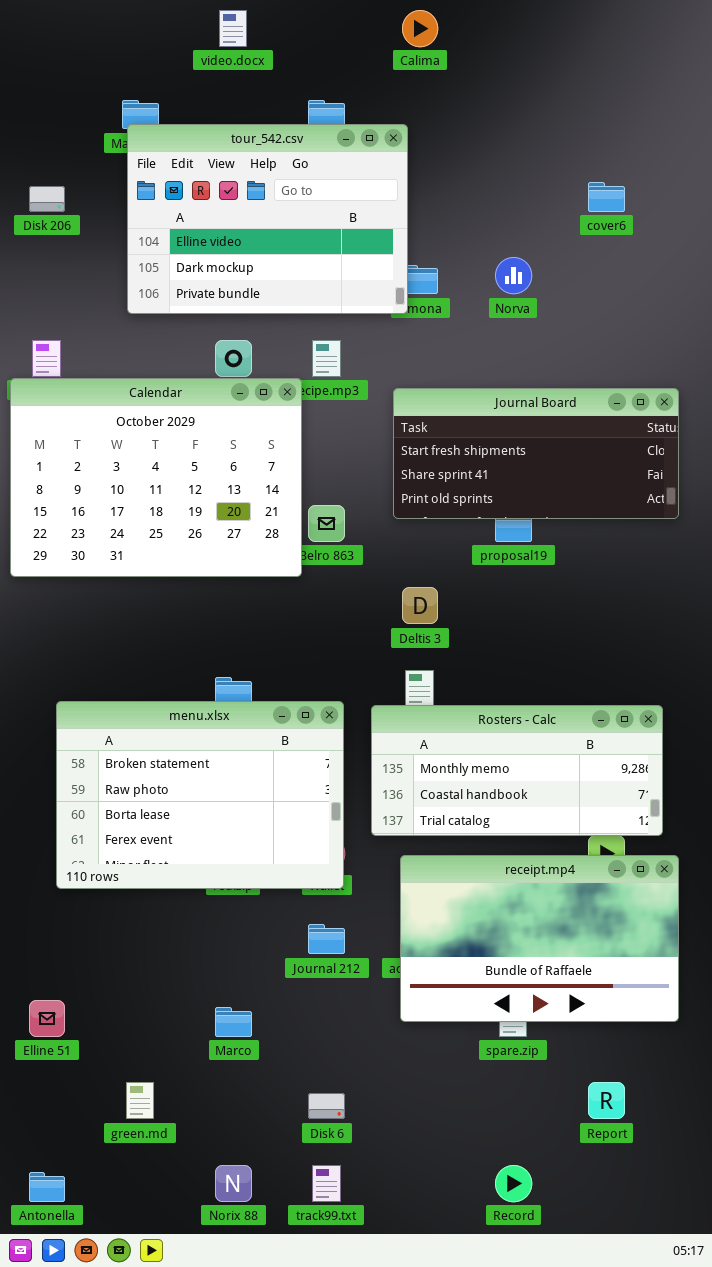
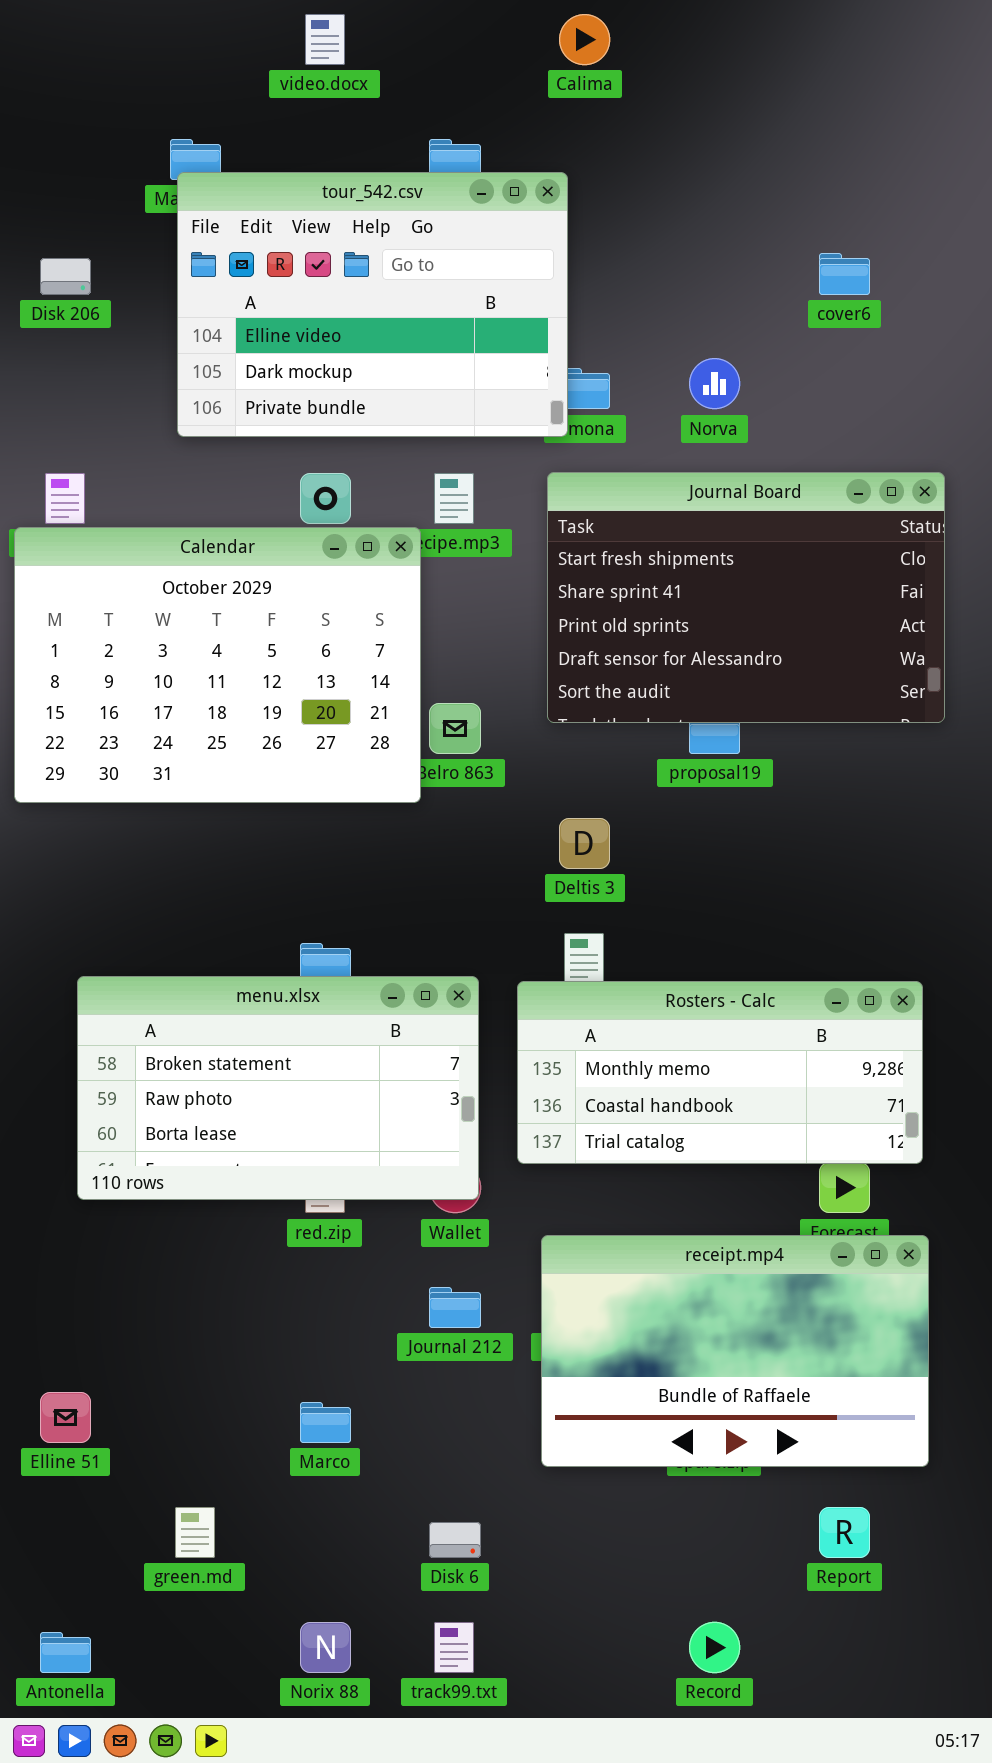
Journal Board: [393,388,679,519] -> [547,472,945,723], resized
menu.xlsx: [56,701,344,889] -> [77,976,479,1200], resized
receipt.mp4: [400,855,679,1022] -> [541,1235,929,1467], moved

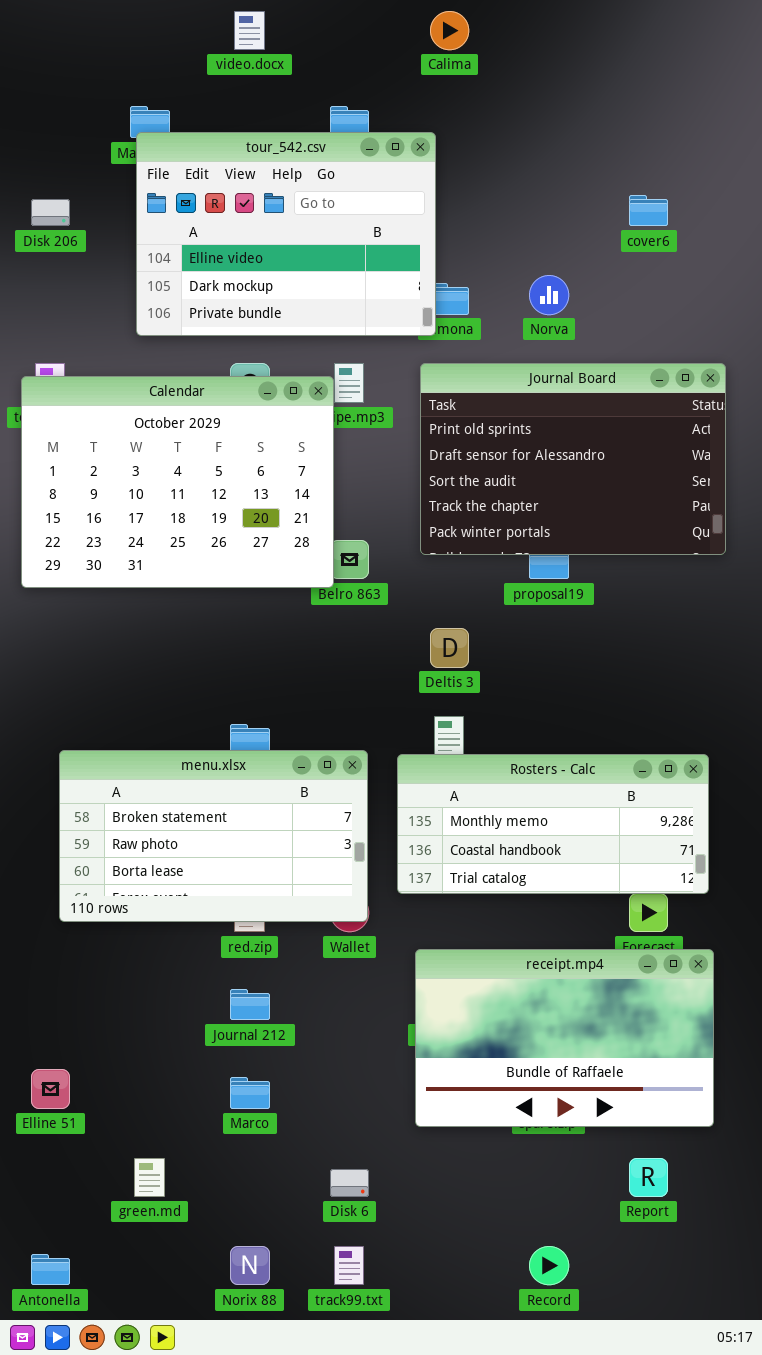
Journal Board: [547,472,945,723] -> [420,363,726,555], scrolled down 2 rows
Calendar: [14,527,421,803] -> [21,376,334,588], moved
Journal 212: [429,1287,481,1328] -> [230,989,270,1020], moved

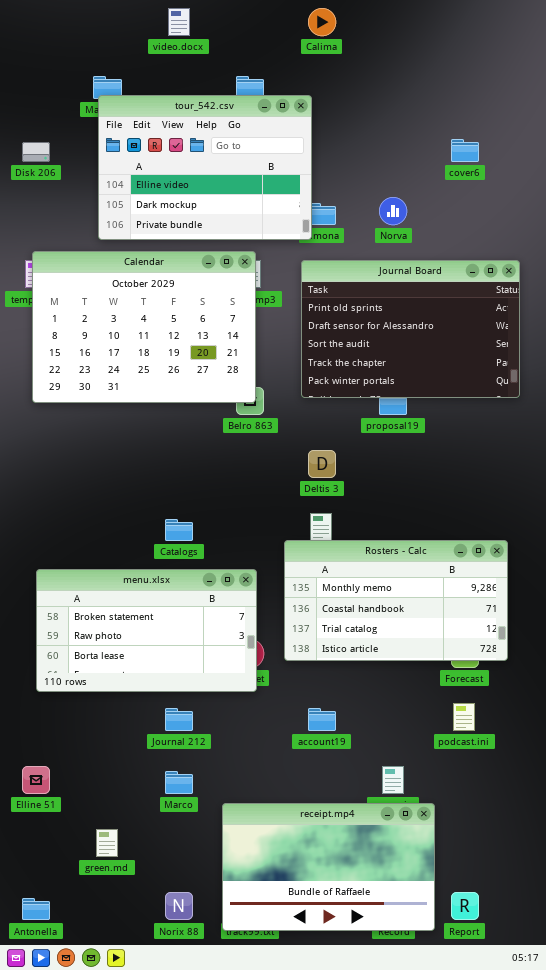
Calendar: [21,376,334,588] -> [32,251,256,403], moved
menu.xlsx: [59,750,368,922] -> [36,569,257,692], moved
Rosters - Calc: [397,754,709,894] -> [284,540,508,661], resized
receipt.mp4: [415,949,714,1127] -> [222,803,435,931], moved
Report: [629,1158,668,1197] -> [451,892,479,920], moved

